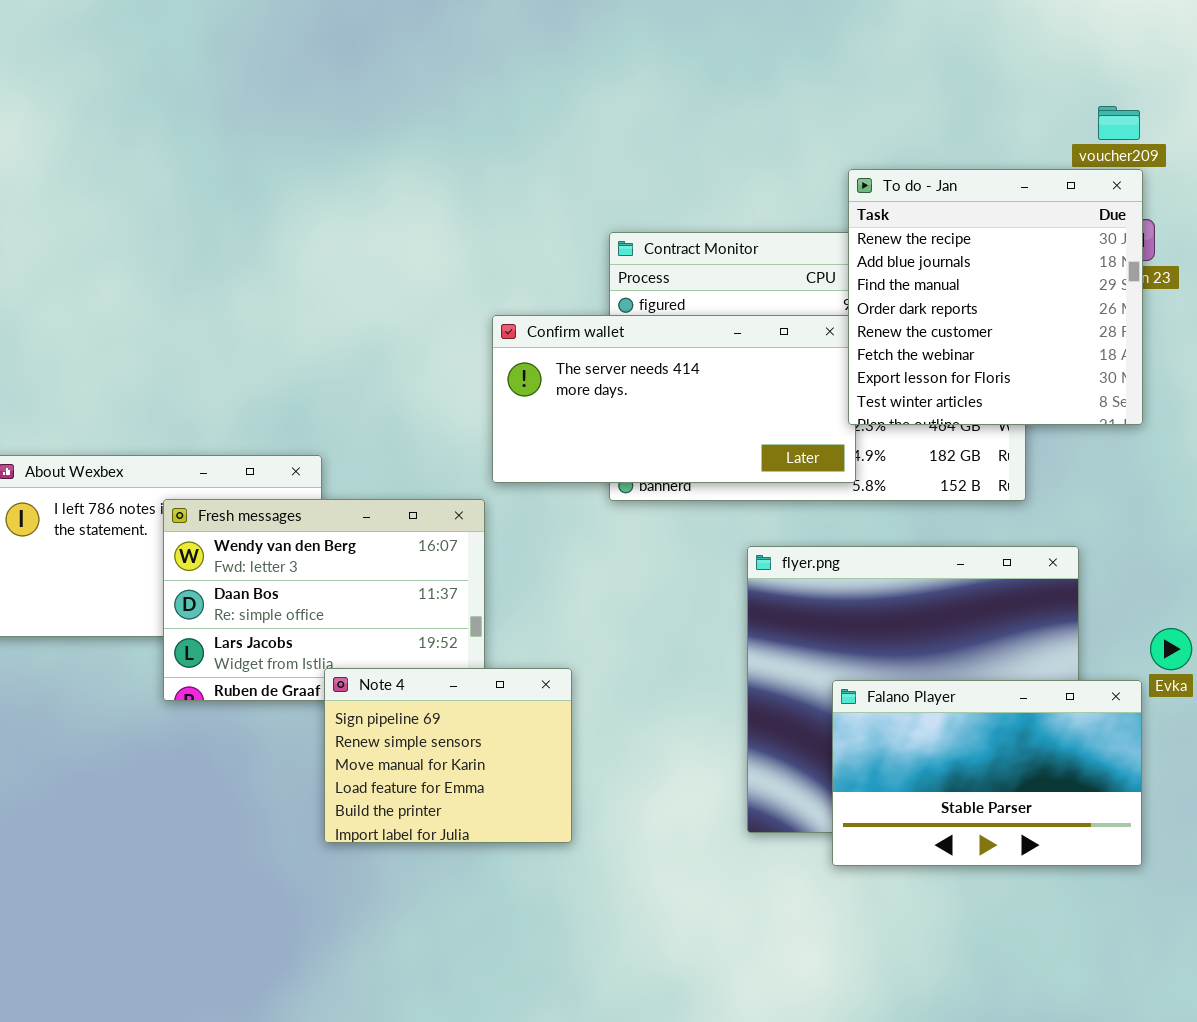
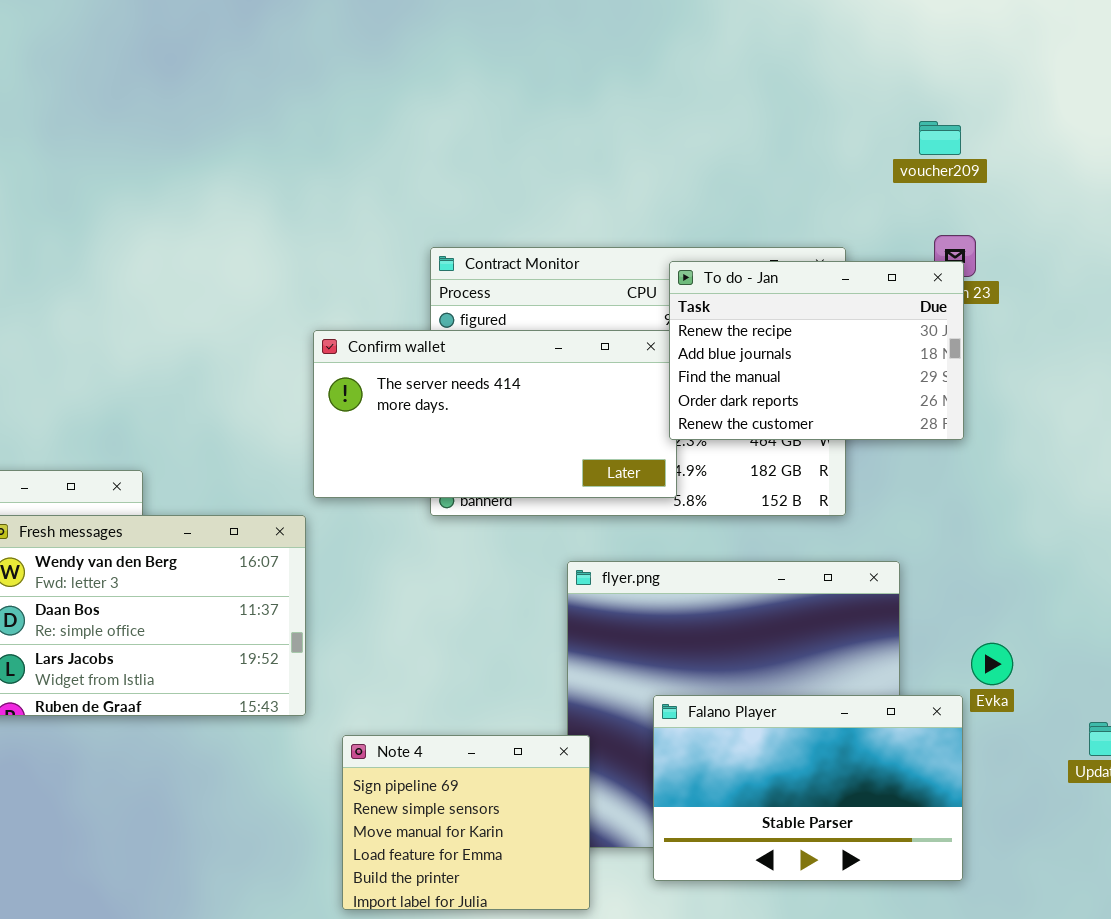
To do - Jan: [848,169,1143,425] -> [669,261,964,440], resized
Note 4: [324,668,572,843] -> [342,735,590,910], moved

